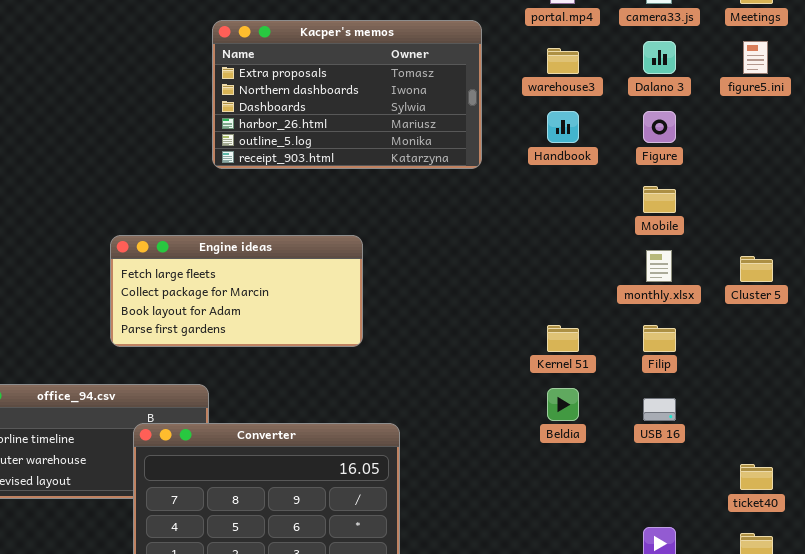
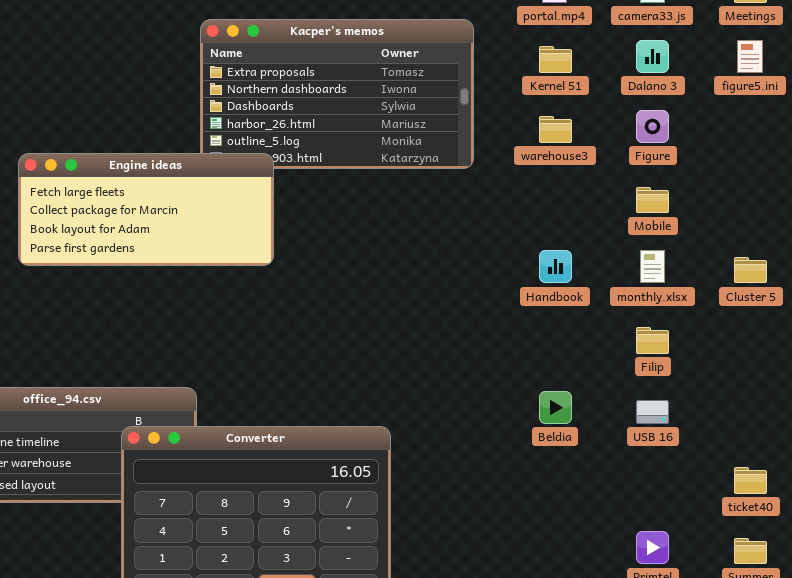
warehouse3: [547,48,579,74] -> [539,116,572,143], moved
Handbook: [547,111,579,143] -> [539,250,572,283], moved
Engine ideas: [110,235,363,347] -> [18,153,274,266], moved
Kernel 51: [547,325,579,352] -> [539,46,572,73], moved

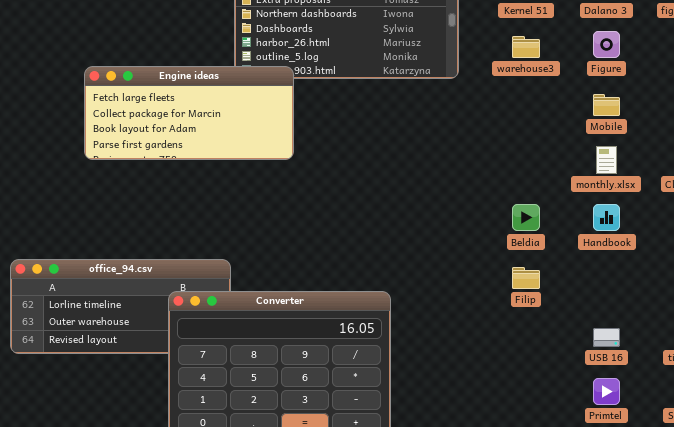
Handbook: [539,250,572,283] -> [593,204,620,231], moved
Filip: [636,327,669,354] -> [512,267,540,289], moved
Beldia: [539,391,572,424] -> [512,204,540,231], moved
USB 16: [636,400,669,424] -> [593,328,620,347], moved

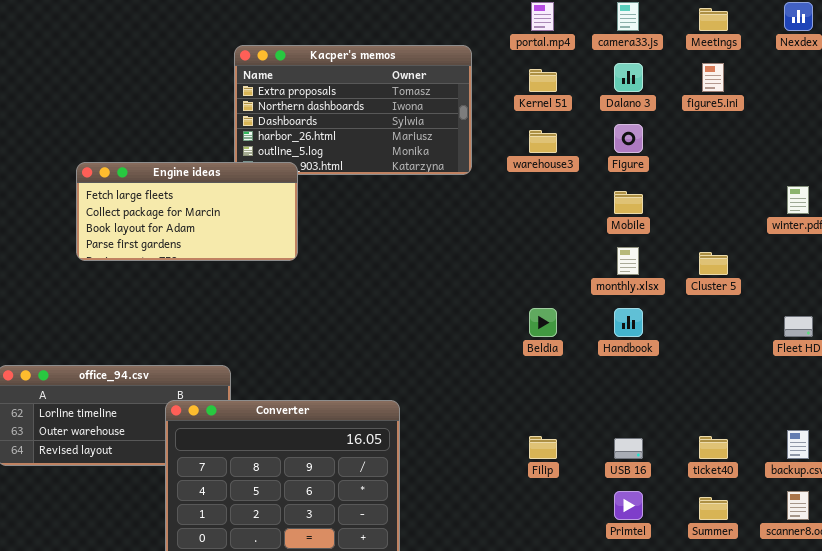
Filip: [512,267,540,289] -> [529,436,557,459], moved

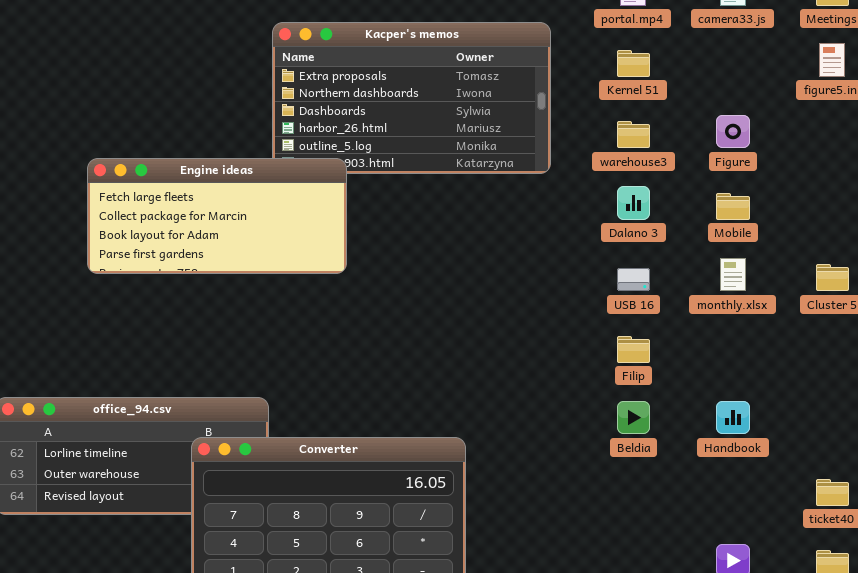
Dalano 3: [614,63,643,92] -> [617,186,650,220], moved
Beldia: [529,308,557,337] -> [617,401,650,434], moved
Handbook: [614,308,643,337] -> [716,401,750,434], moved
Filip: [529,436,557,459] -> [617,336,650,363], moved
USB 16: [614,438,643,459] -> [617,268,650,291], moved

